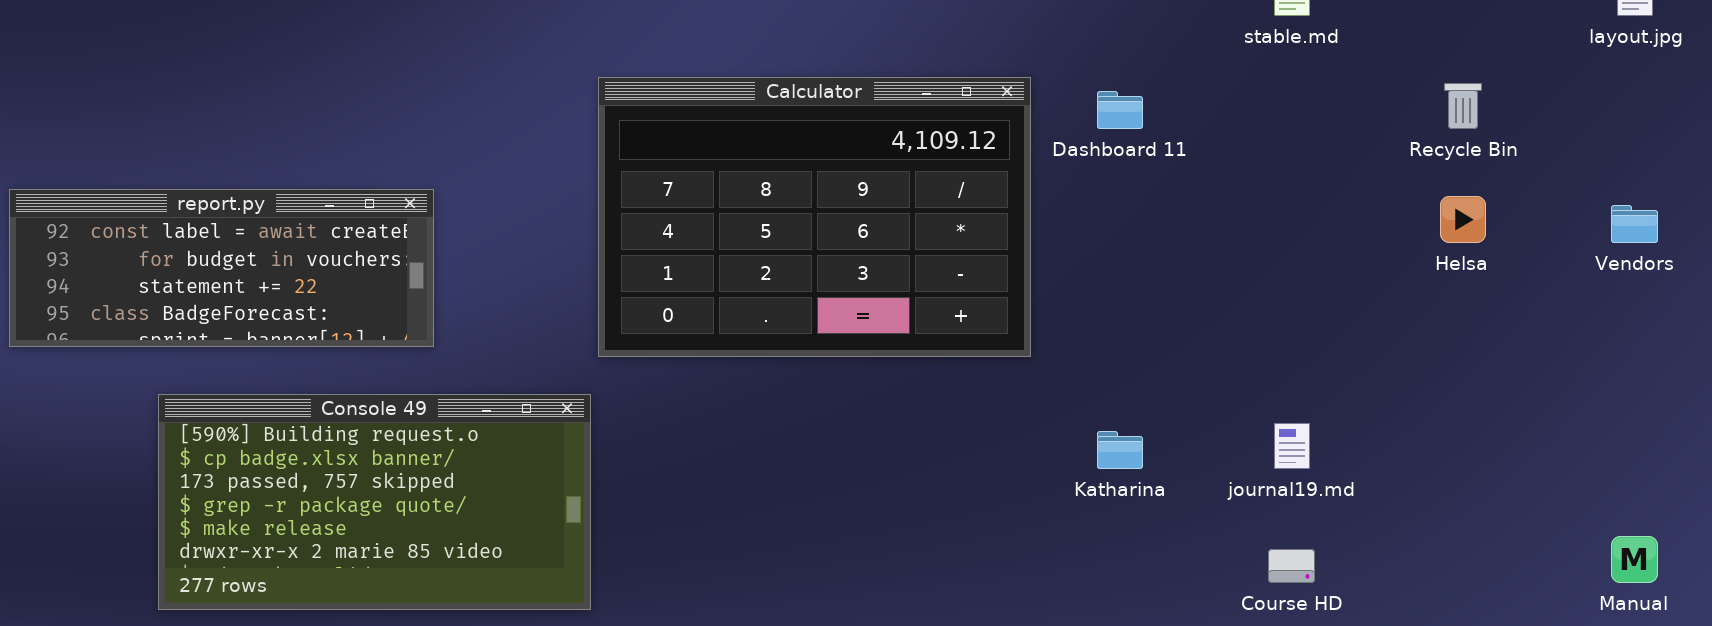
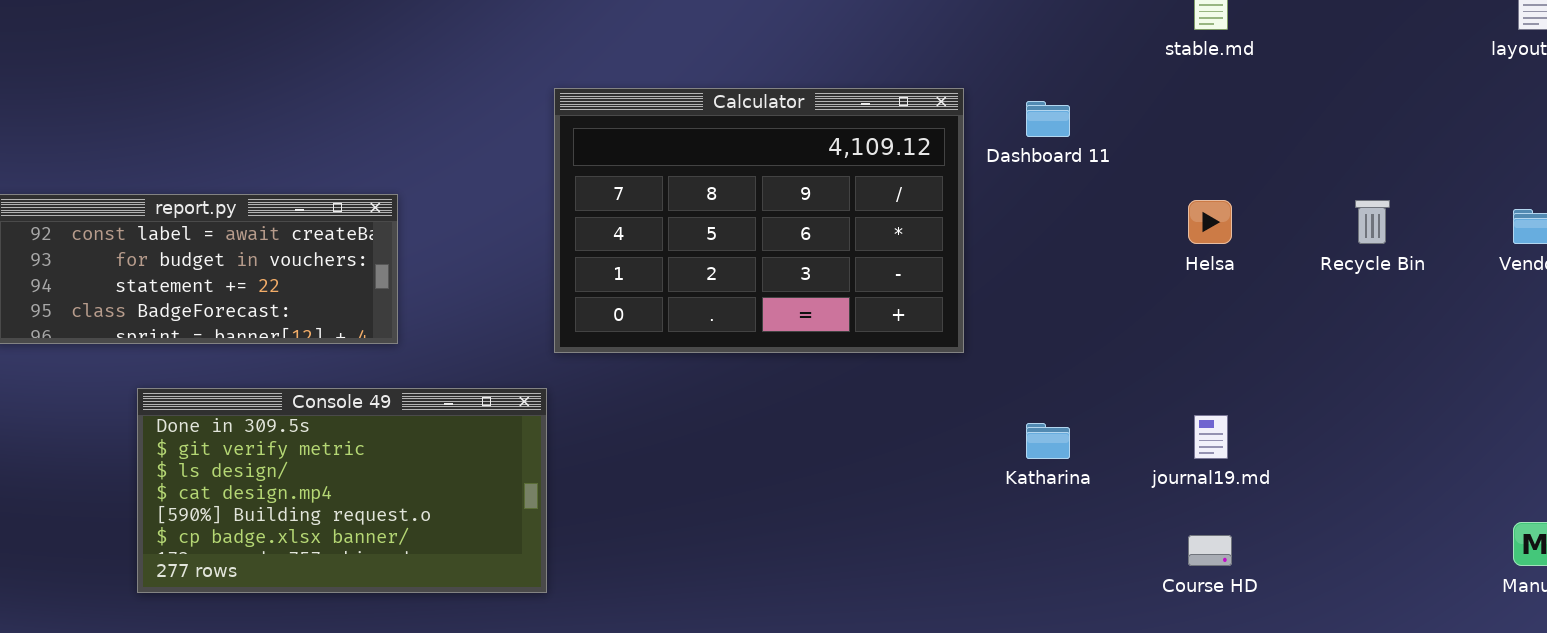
Recycle Bin: [1444,83,1482,129] -> [1355,200,1390,244], moved
Helsa: [1440,196,1486,243] -> [1188,200,1232,244], moved
Console 49: [158,394,591,610] -> [137,388,547,593], scrolled up 4 rows

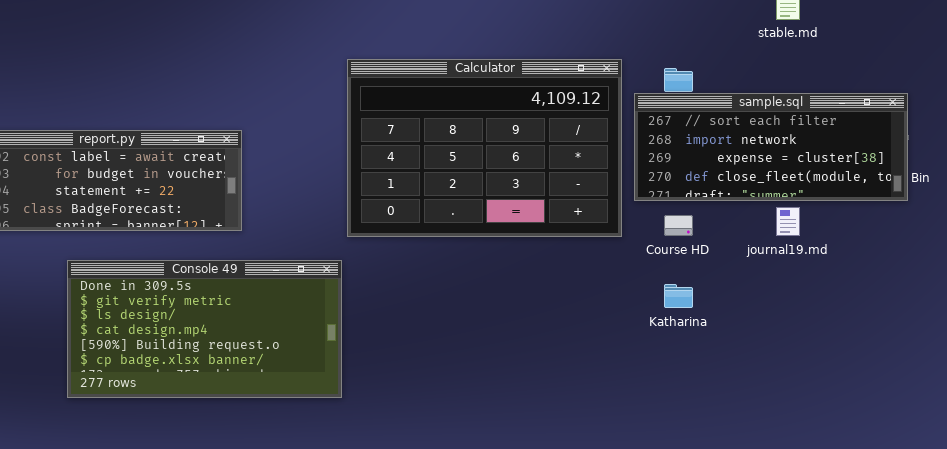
sample.sql: none -> [634,93,908,201], opened
journal19.md: [1194,415,1228,459] -> [776,207,800,236], moved
Course HD: [1188,535,1232,566] -> [664,215,693,236], moved

